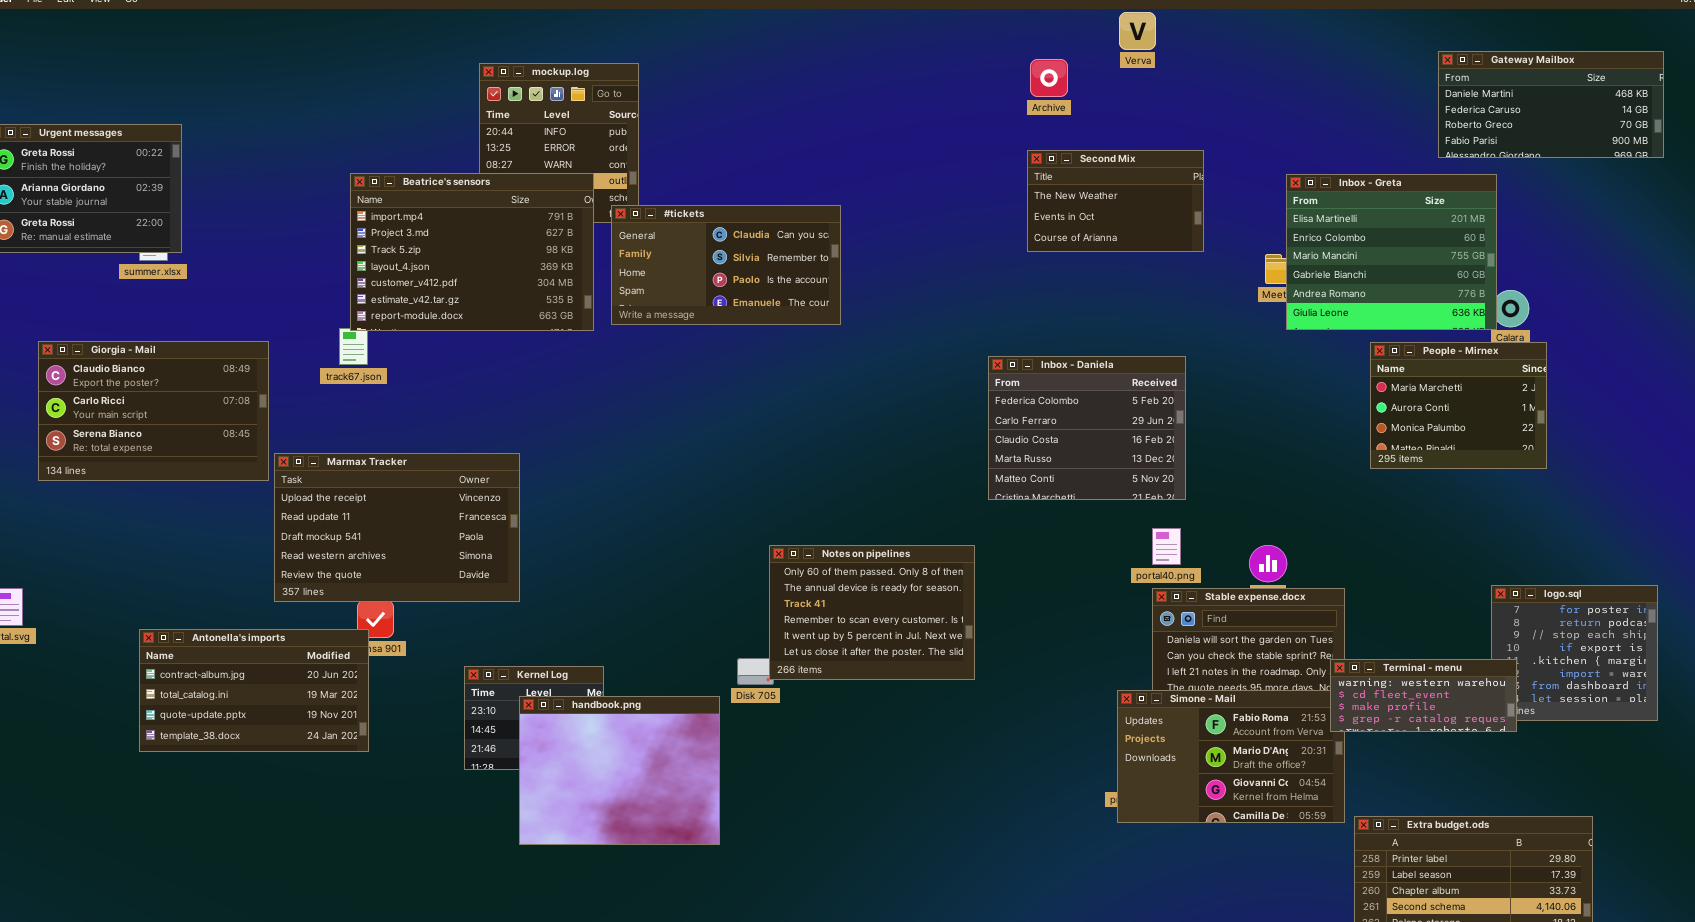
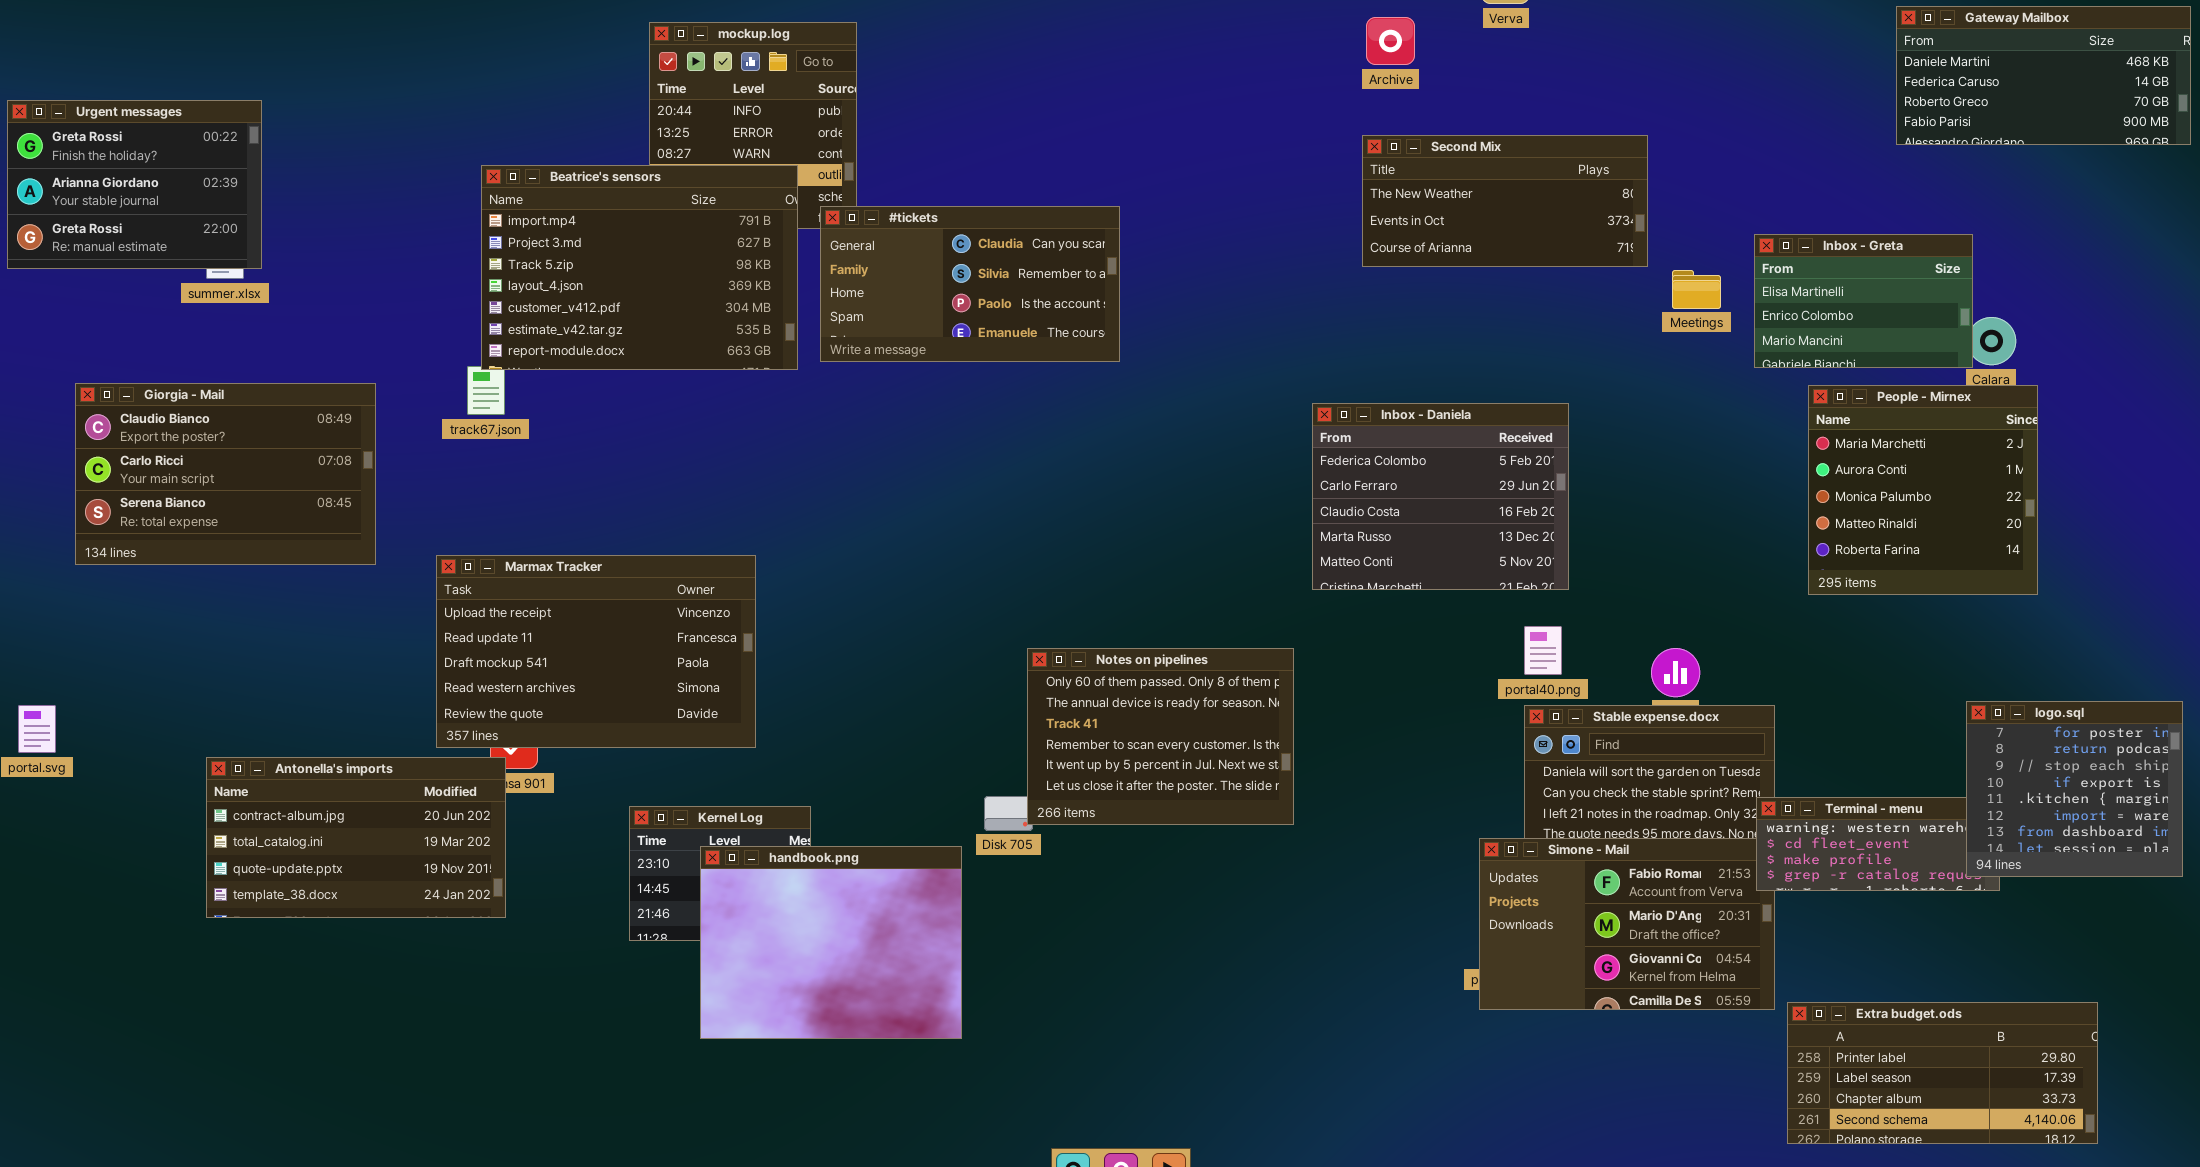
Second Mix: [1027,150,1204,252] -> [1362,135,1648,267], resized
Inbox - Greta: [1286,174,1497,330] -> [1754,234,1973,368], resized
People - Mirnex: [1370,342,1547,469] -> [1808,385,2038,595], resized
Marmax Tracker: [274,453,520,602] -> [436,555,756,748], moved
logo.sql: [1491,585,1658,721] -> [1966,701,2183,877], raised

